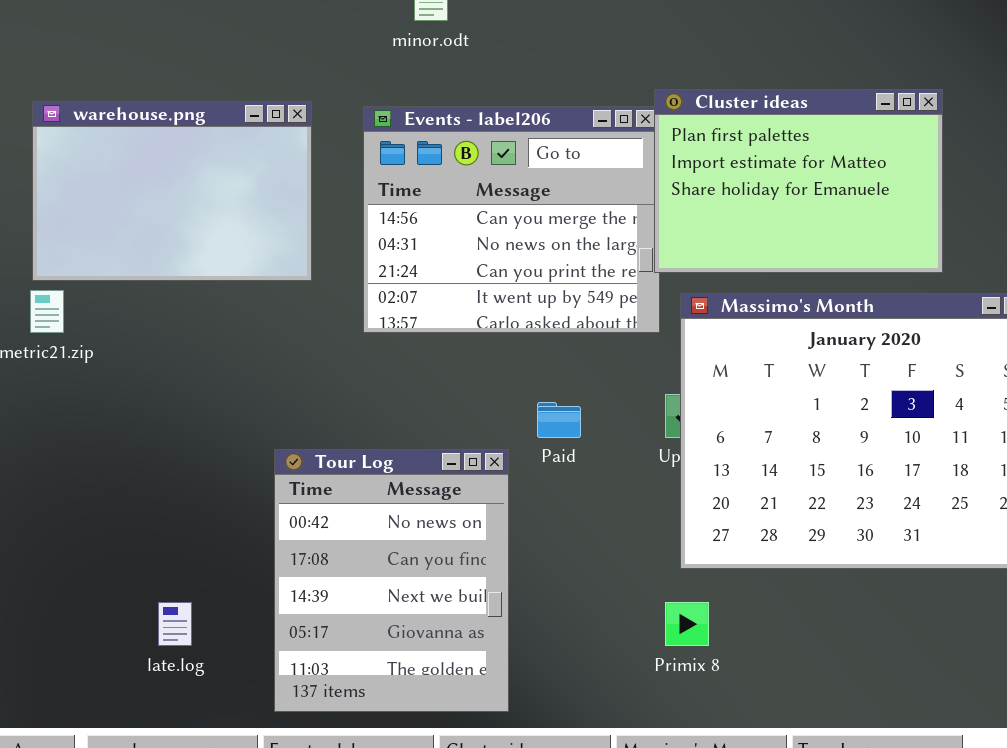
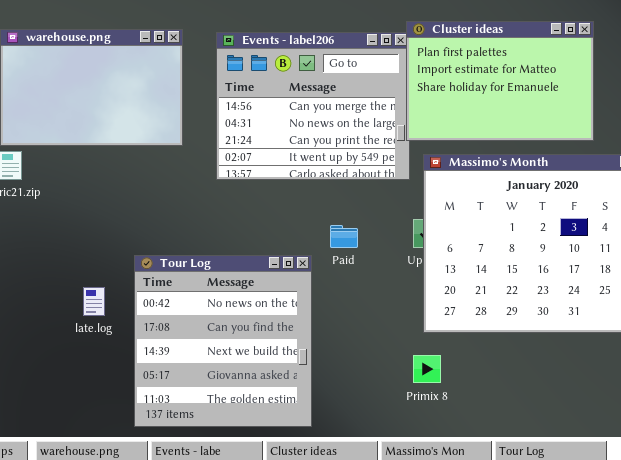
Tour Log: [274,449,509,712] -> [134,255,312,427], resized
late.log: [158,602,192,646] -> [83,287,105,316], moved

